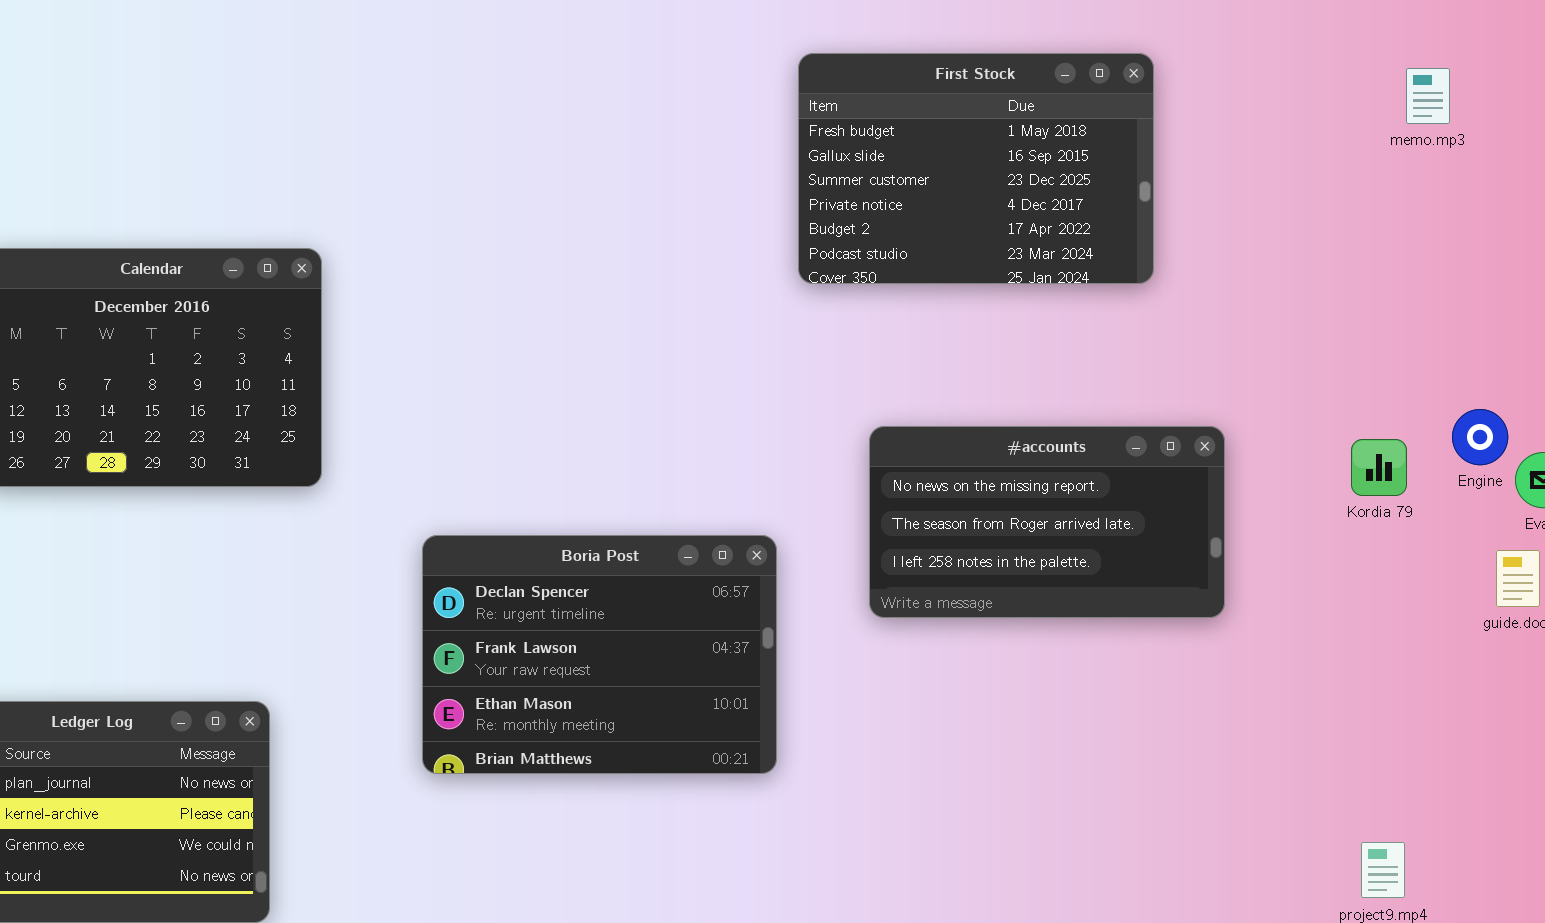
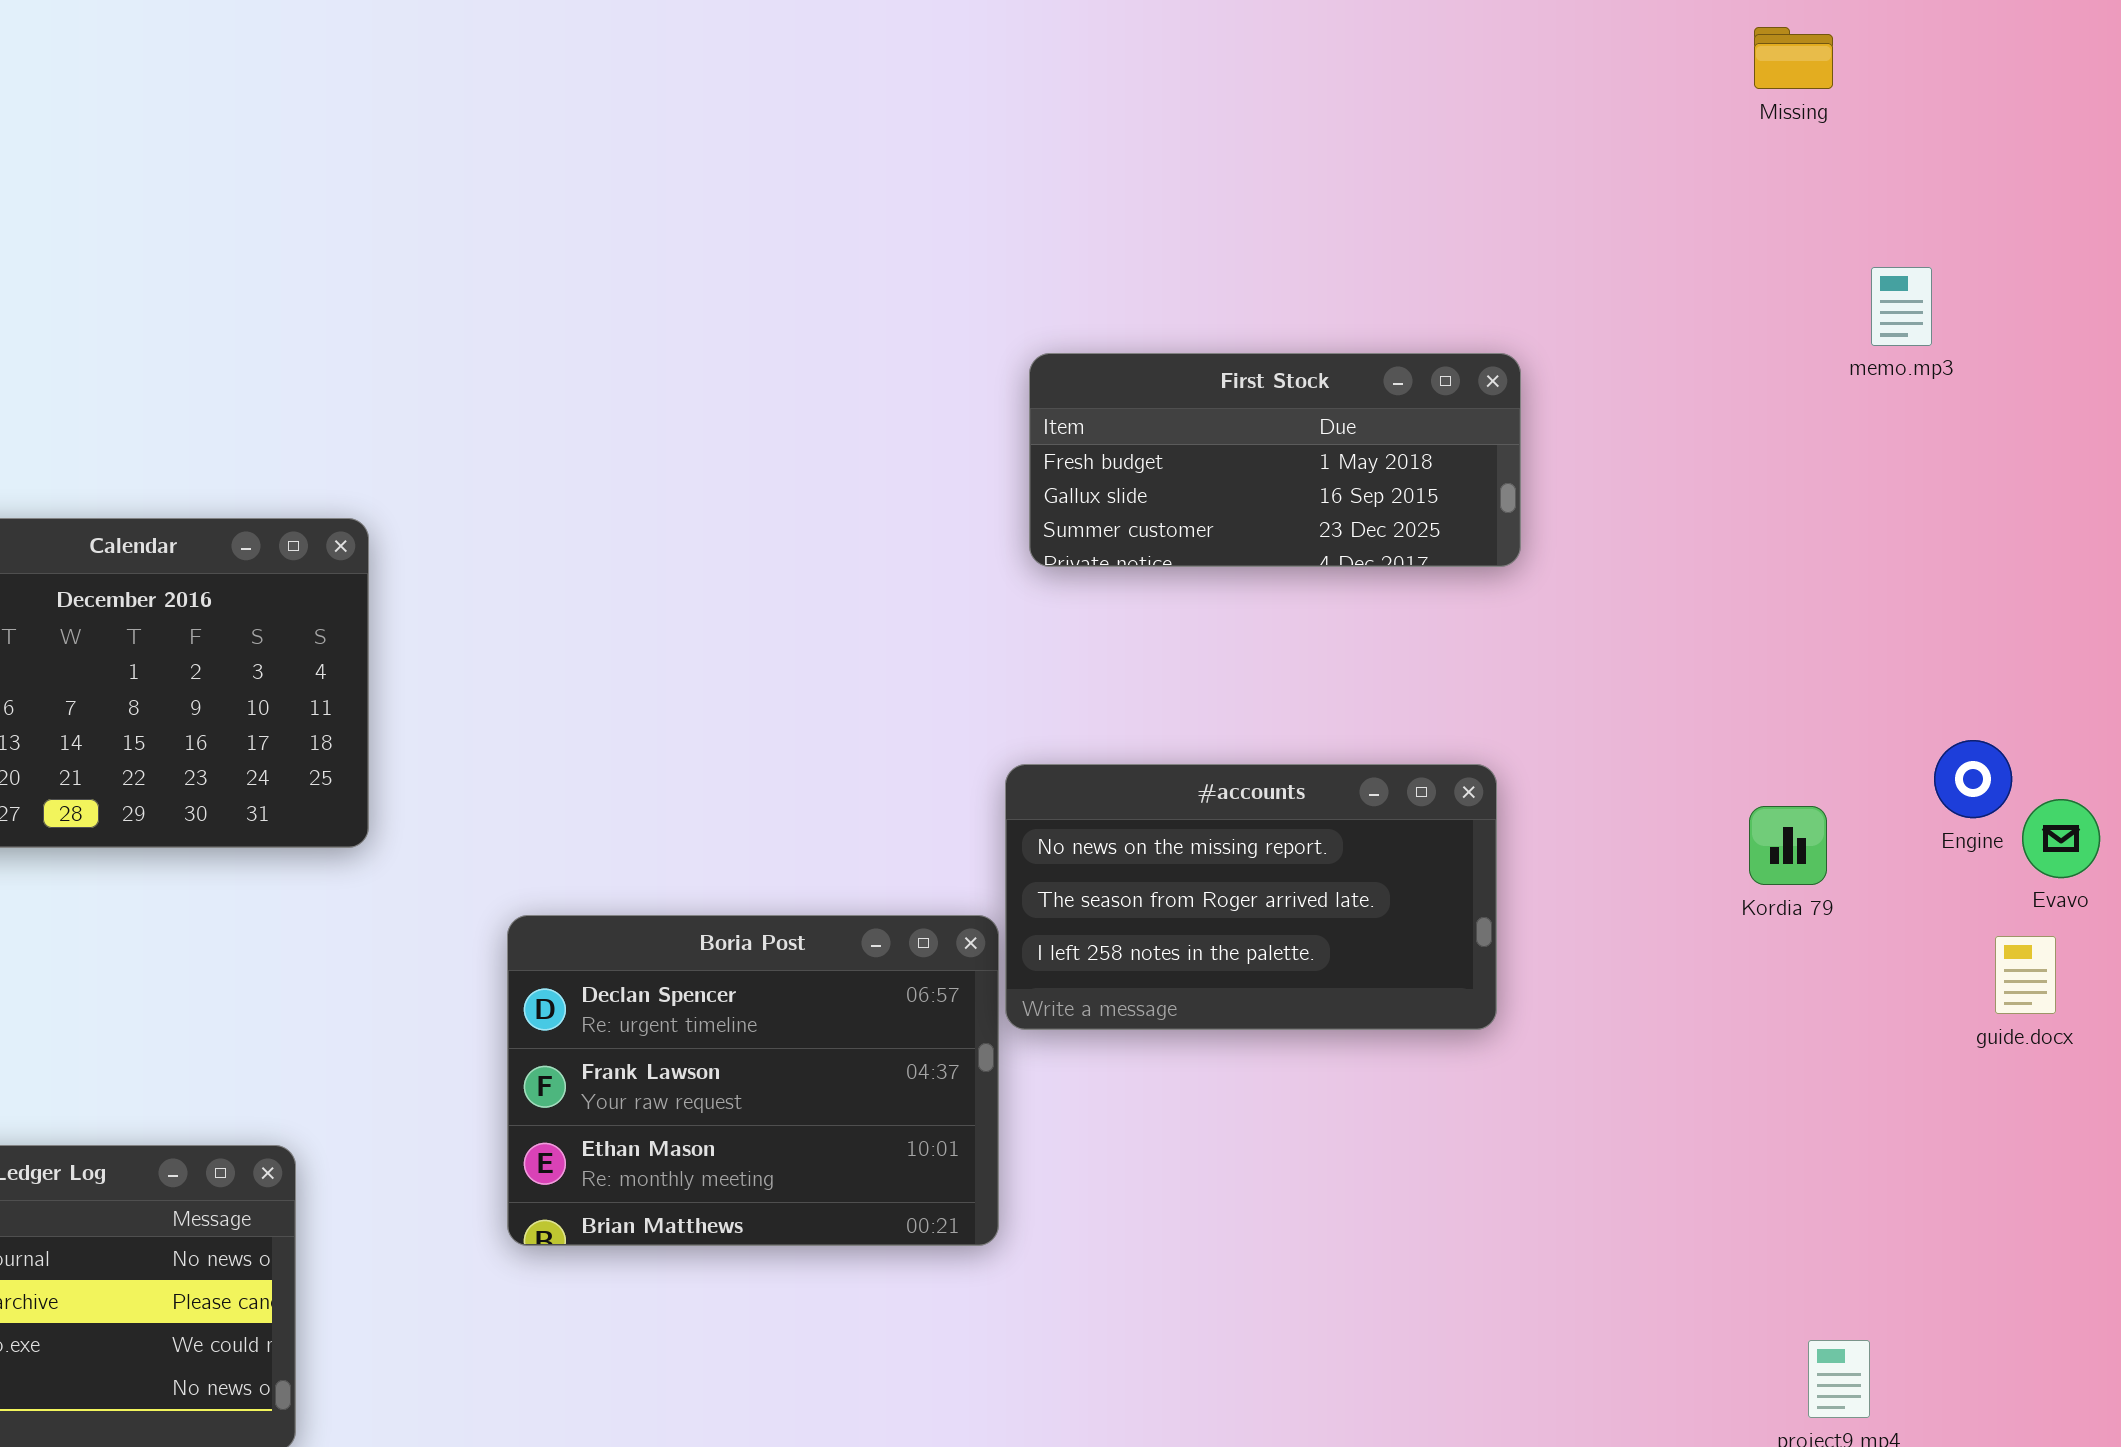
First Stock: [798,53,1154,284] -> [1029,353,1521,567], resized
#accounts: [869,426,1225,618] -> [1005,764,1497,1030], moved
Kordia 79: [1351,439,1407,496] -> [1749,806,1827,885], moved

